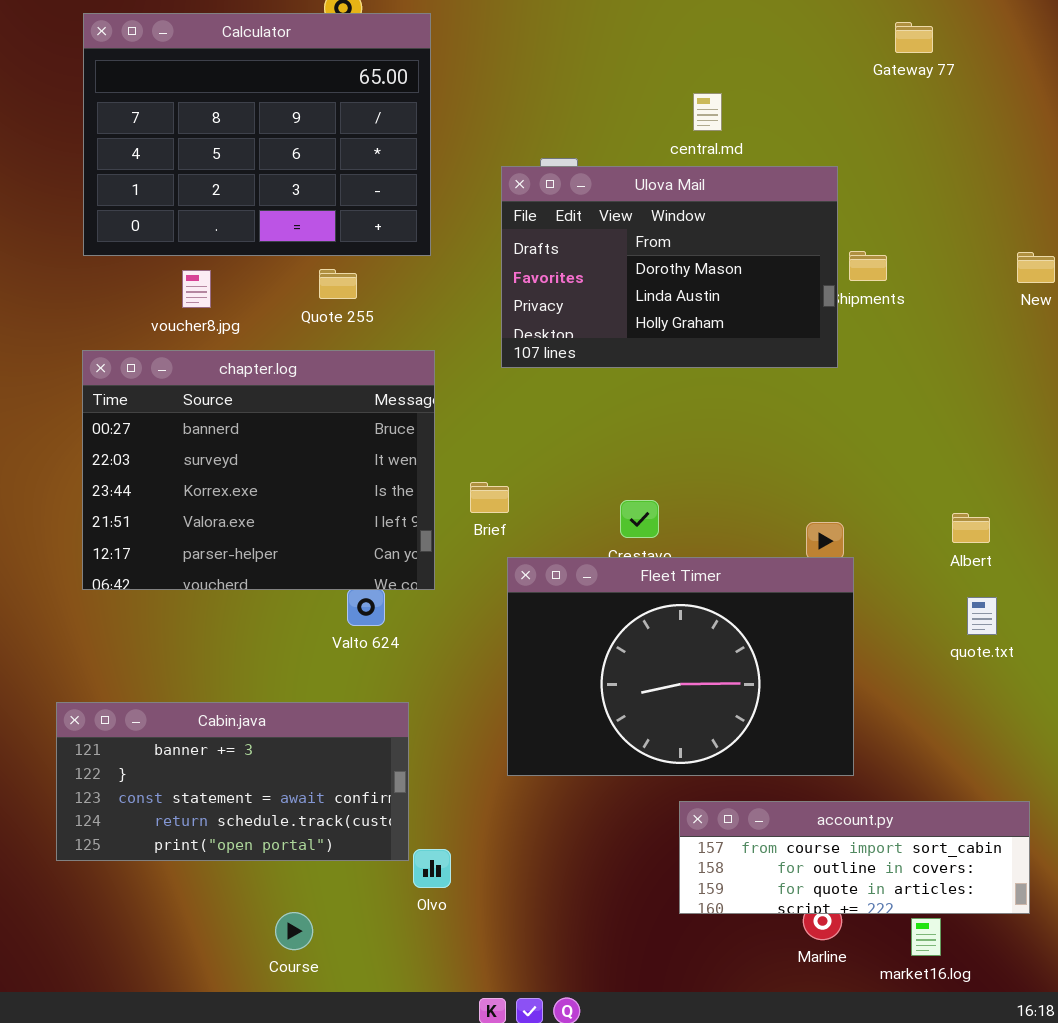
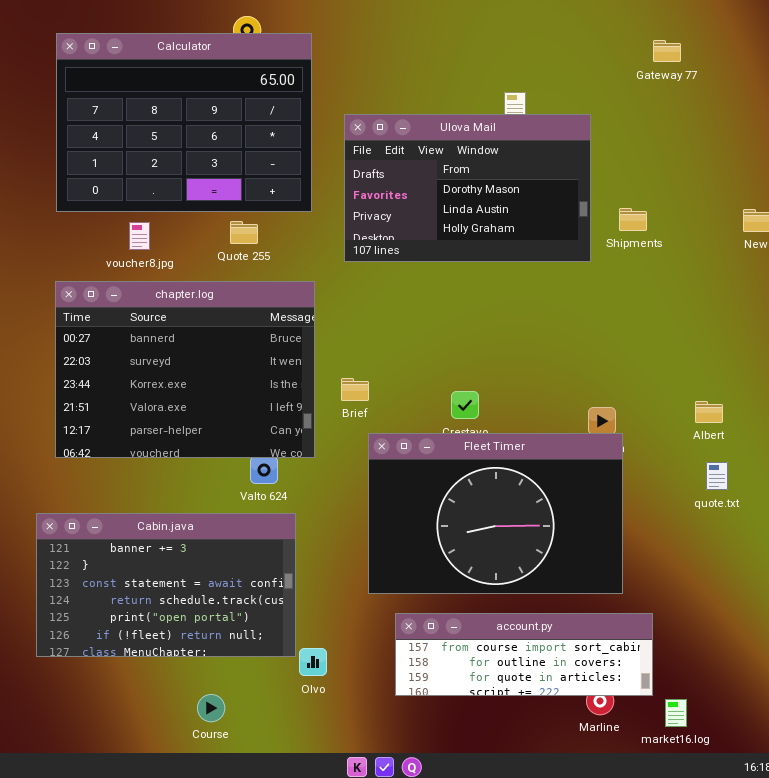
Ulova Mail: [501,166,838,368] -> [344,114,591,262], moved
Cabin.java: [56,702,409,861] -> [36,513,296,657], resized
account.py: [679,801,1030,914] -> [395,613,653,696], moved

